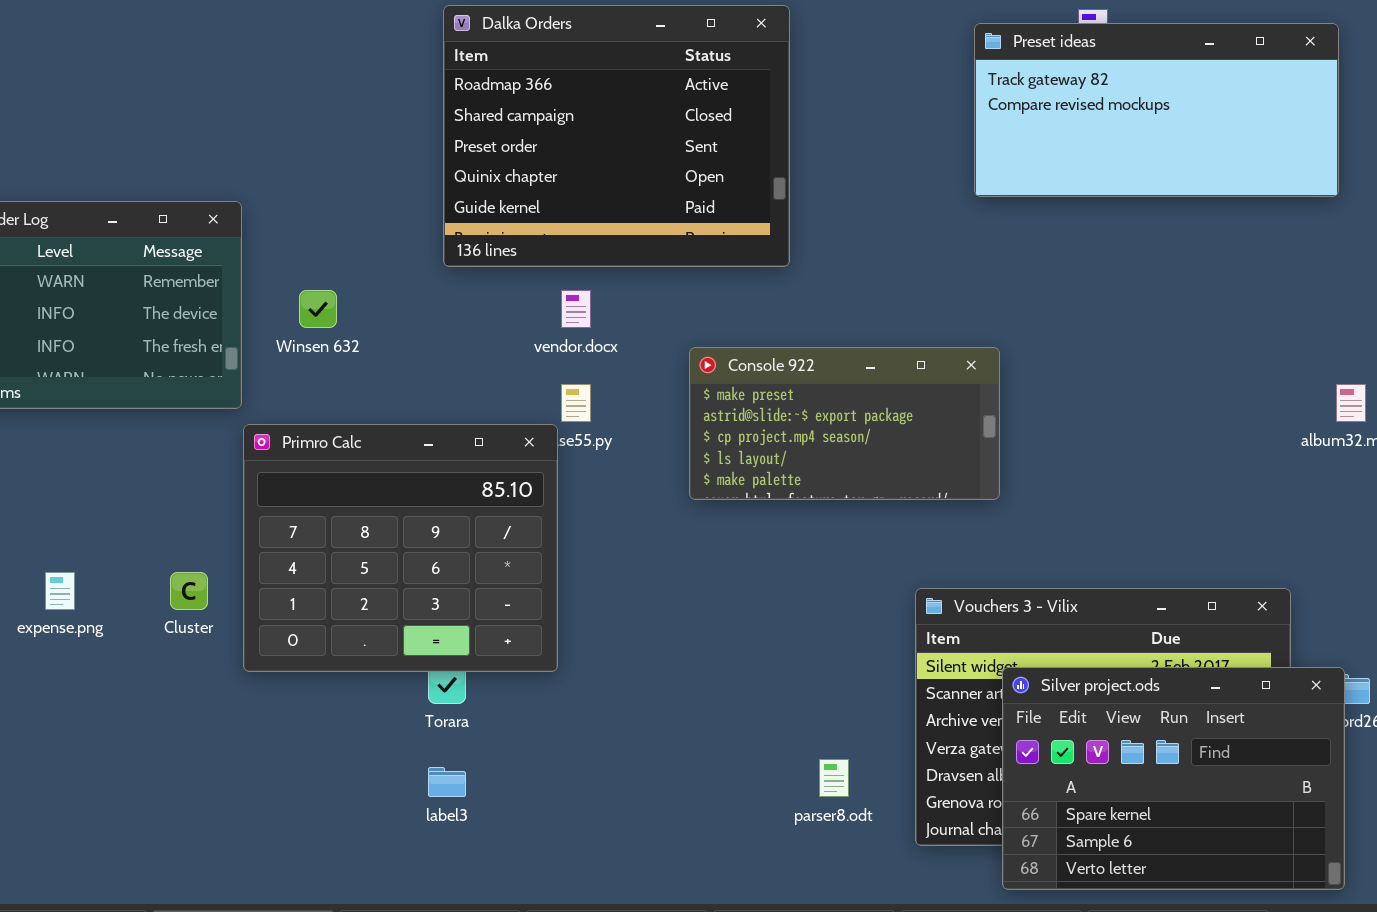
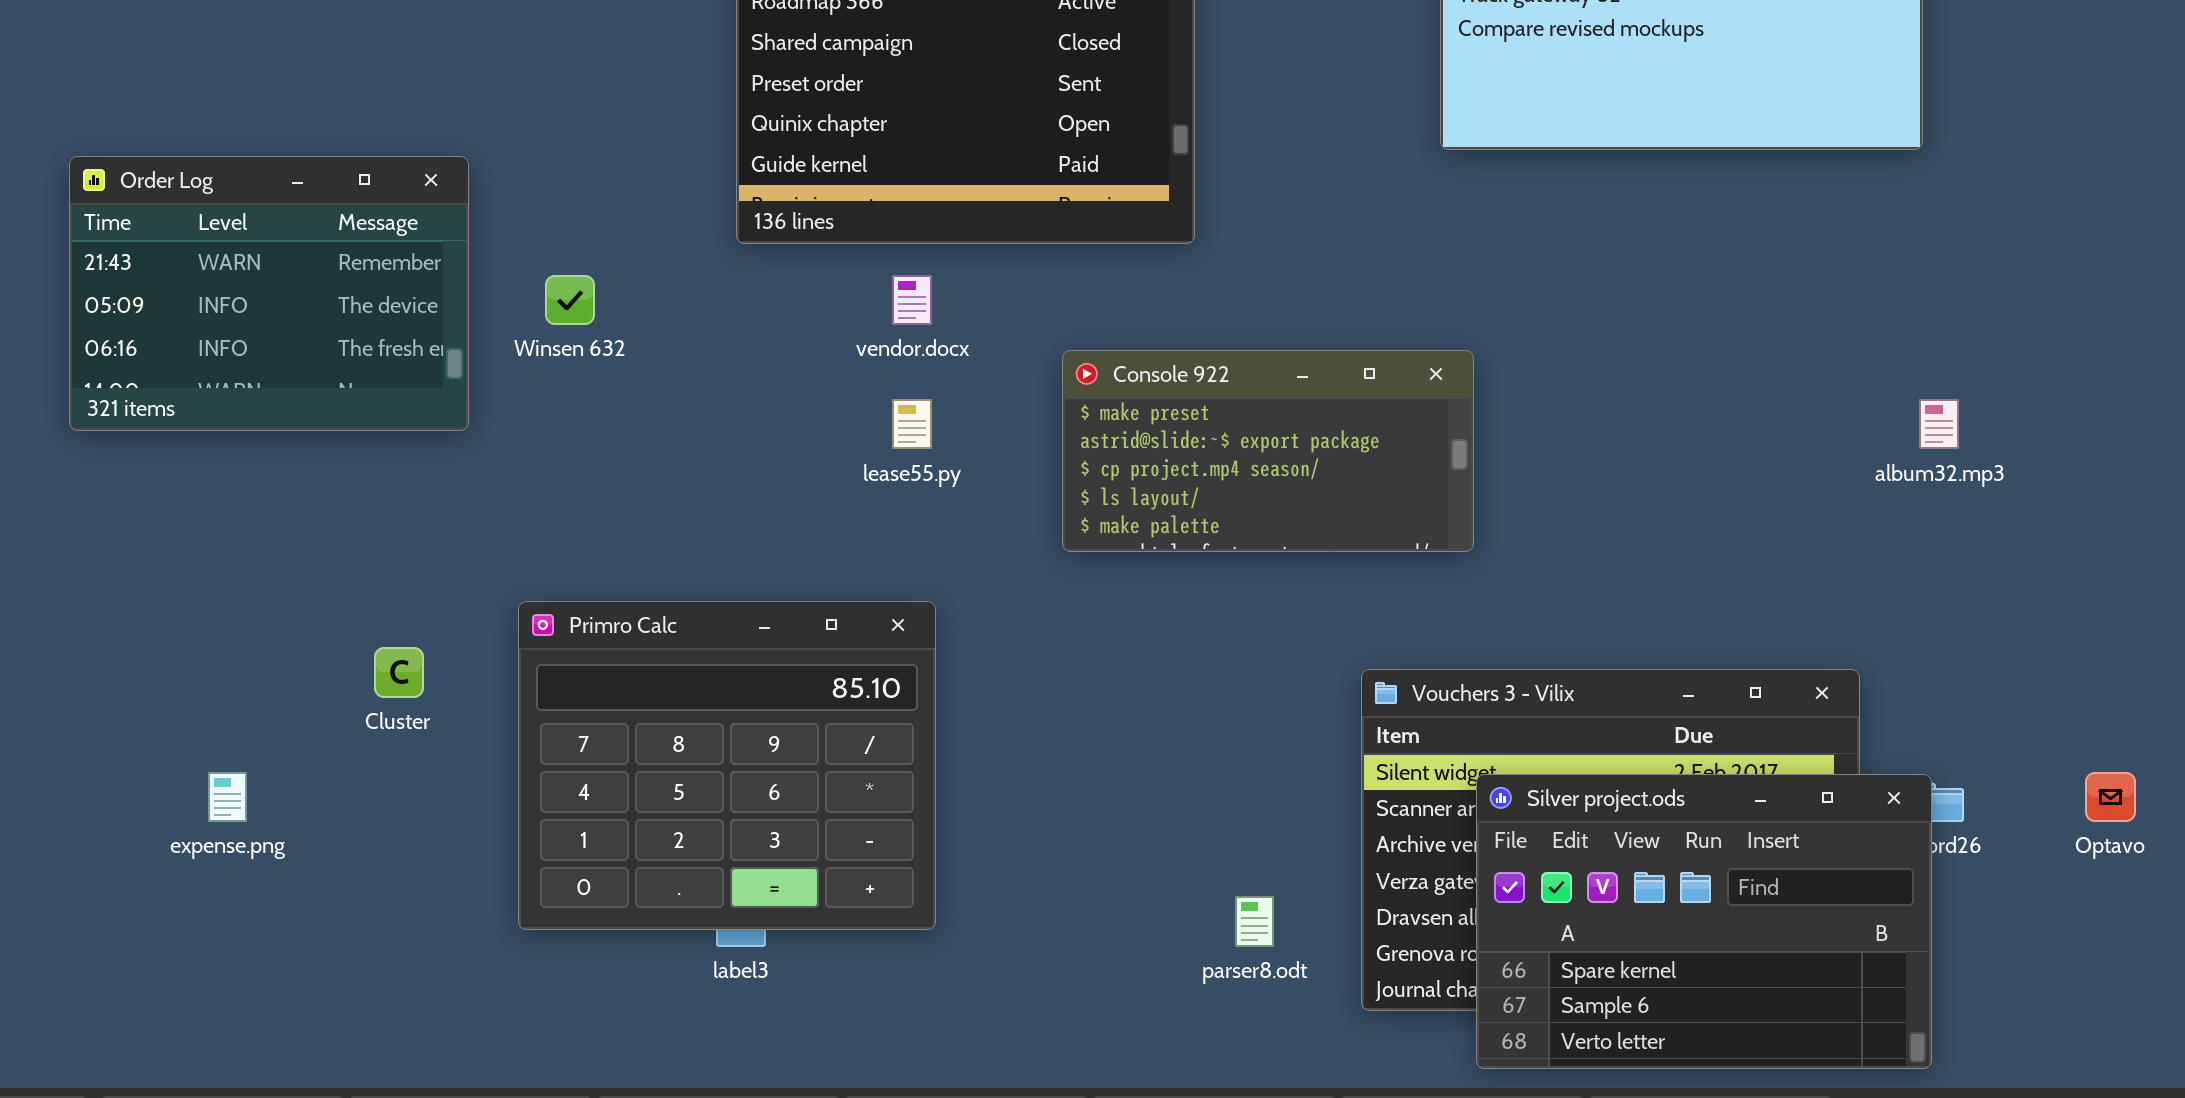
Primro Calc: [243,424,558,672] -> [518,601,936,930], moved
expense.png: [45,572,75,610] -> [208,772,247,822], moved

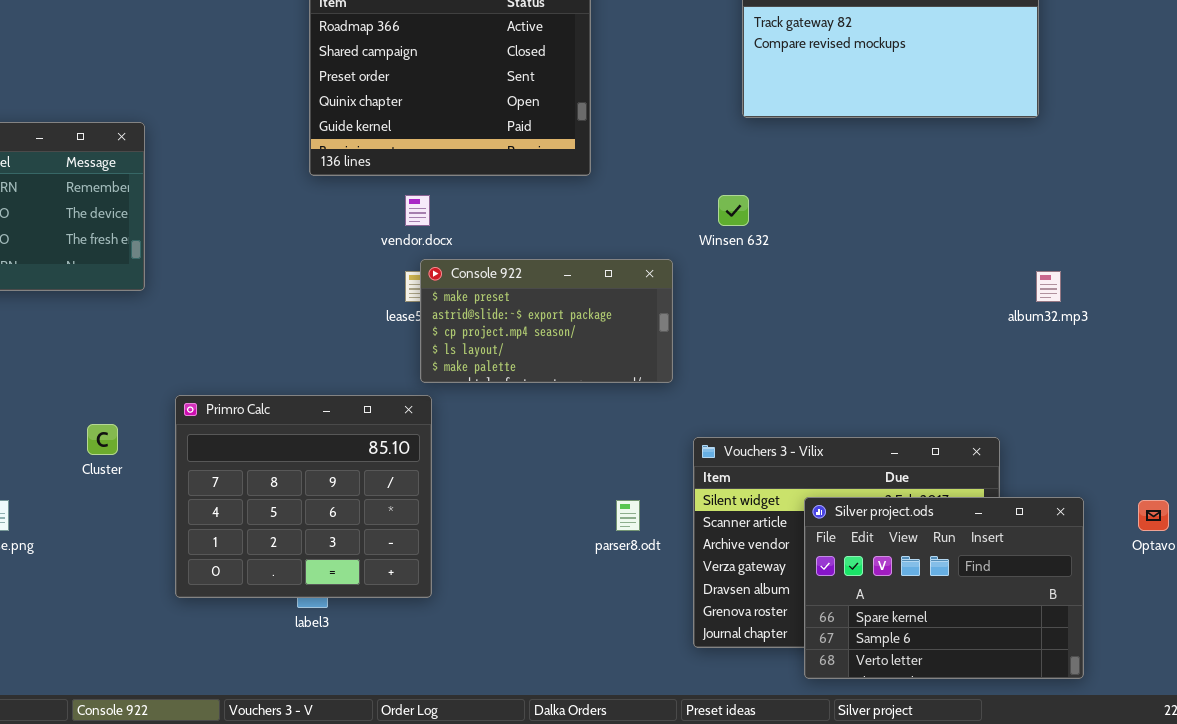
Winsen 632: [545,275,595,325] -> [718,195,749,226], moved
Console 922: [1062,350,1474,552] -> [420,259,673,383], moved
Silver project.ods: [1476,774,1932,1069] -> [804,497,1084,679], moved
parser8.odt: [1235,896,1274,947] -> [616,500,640,531], moved

